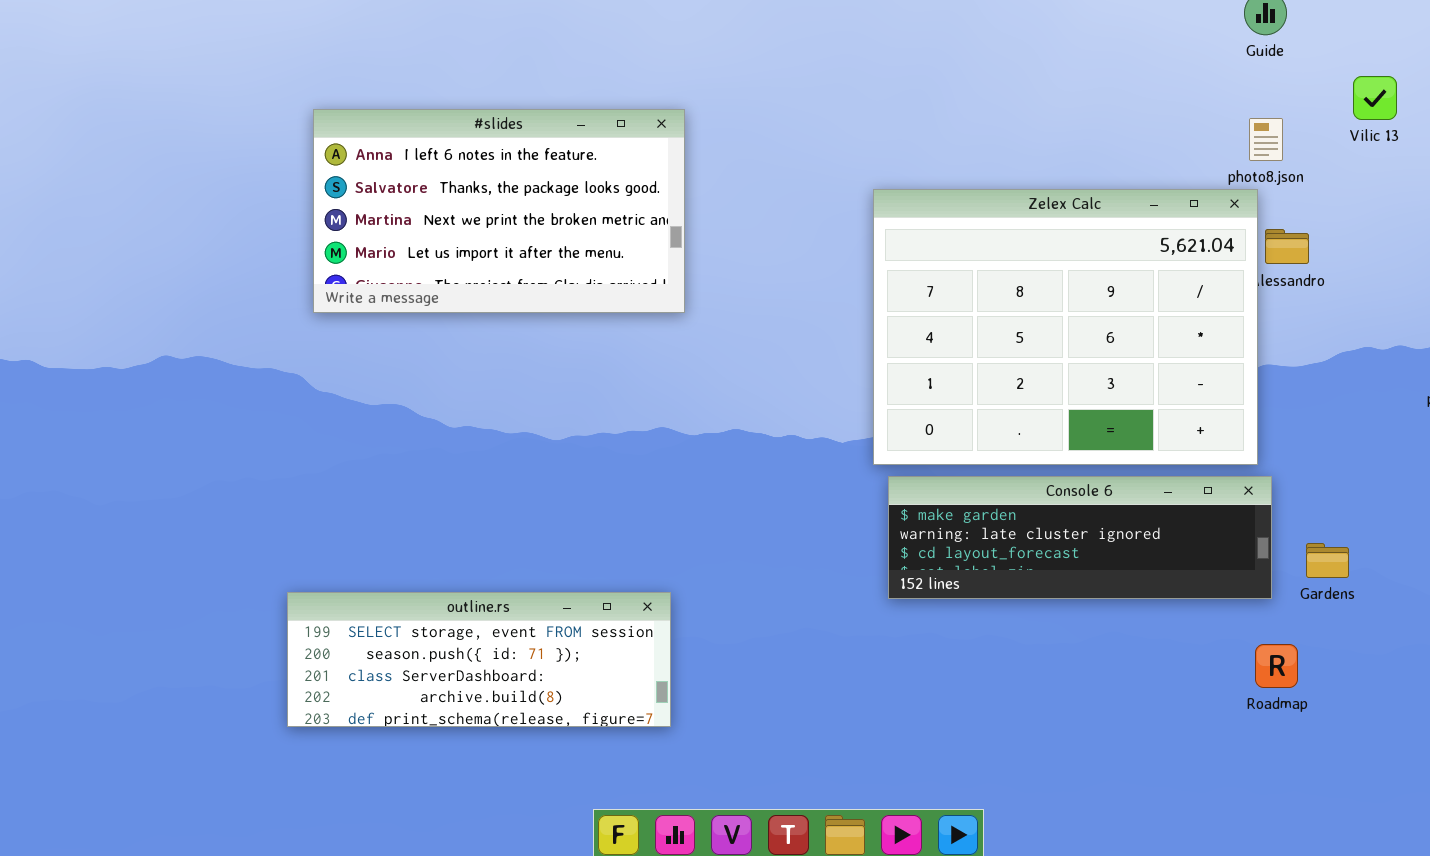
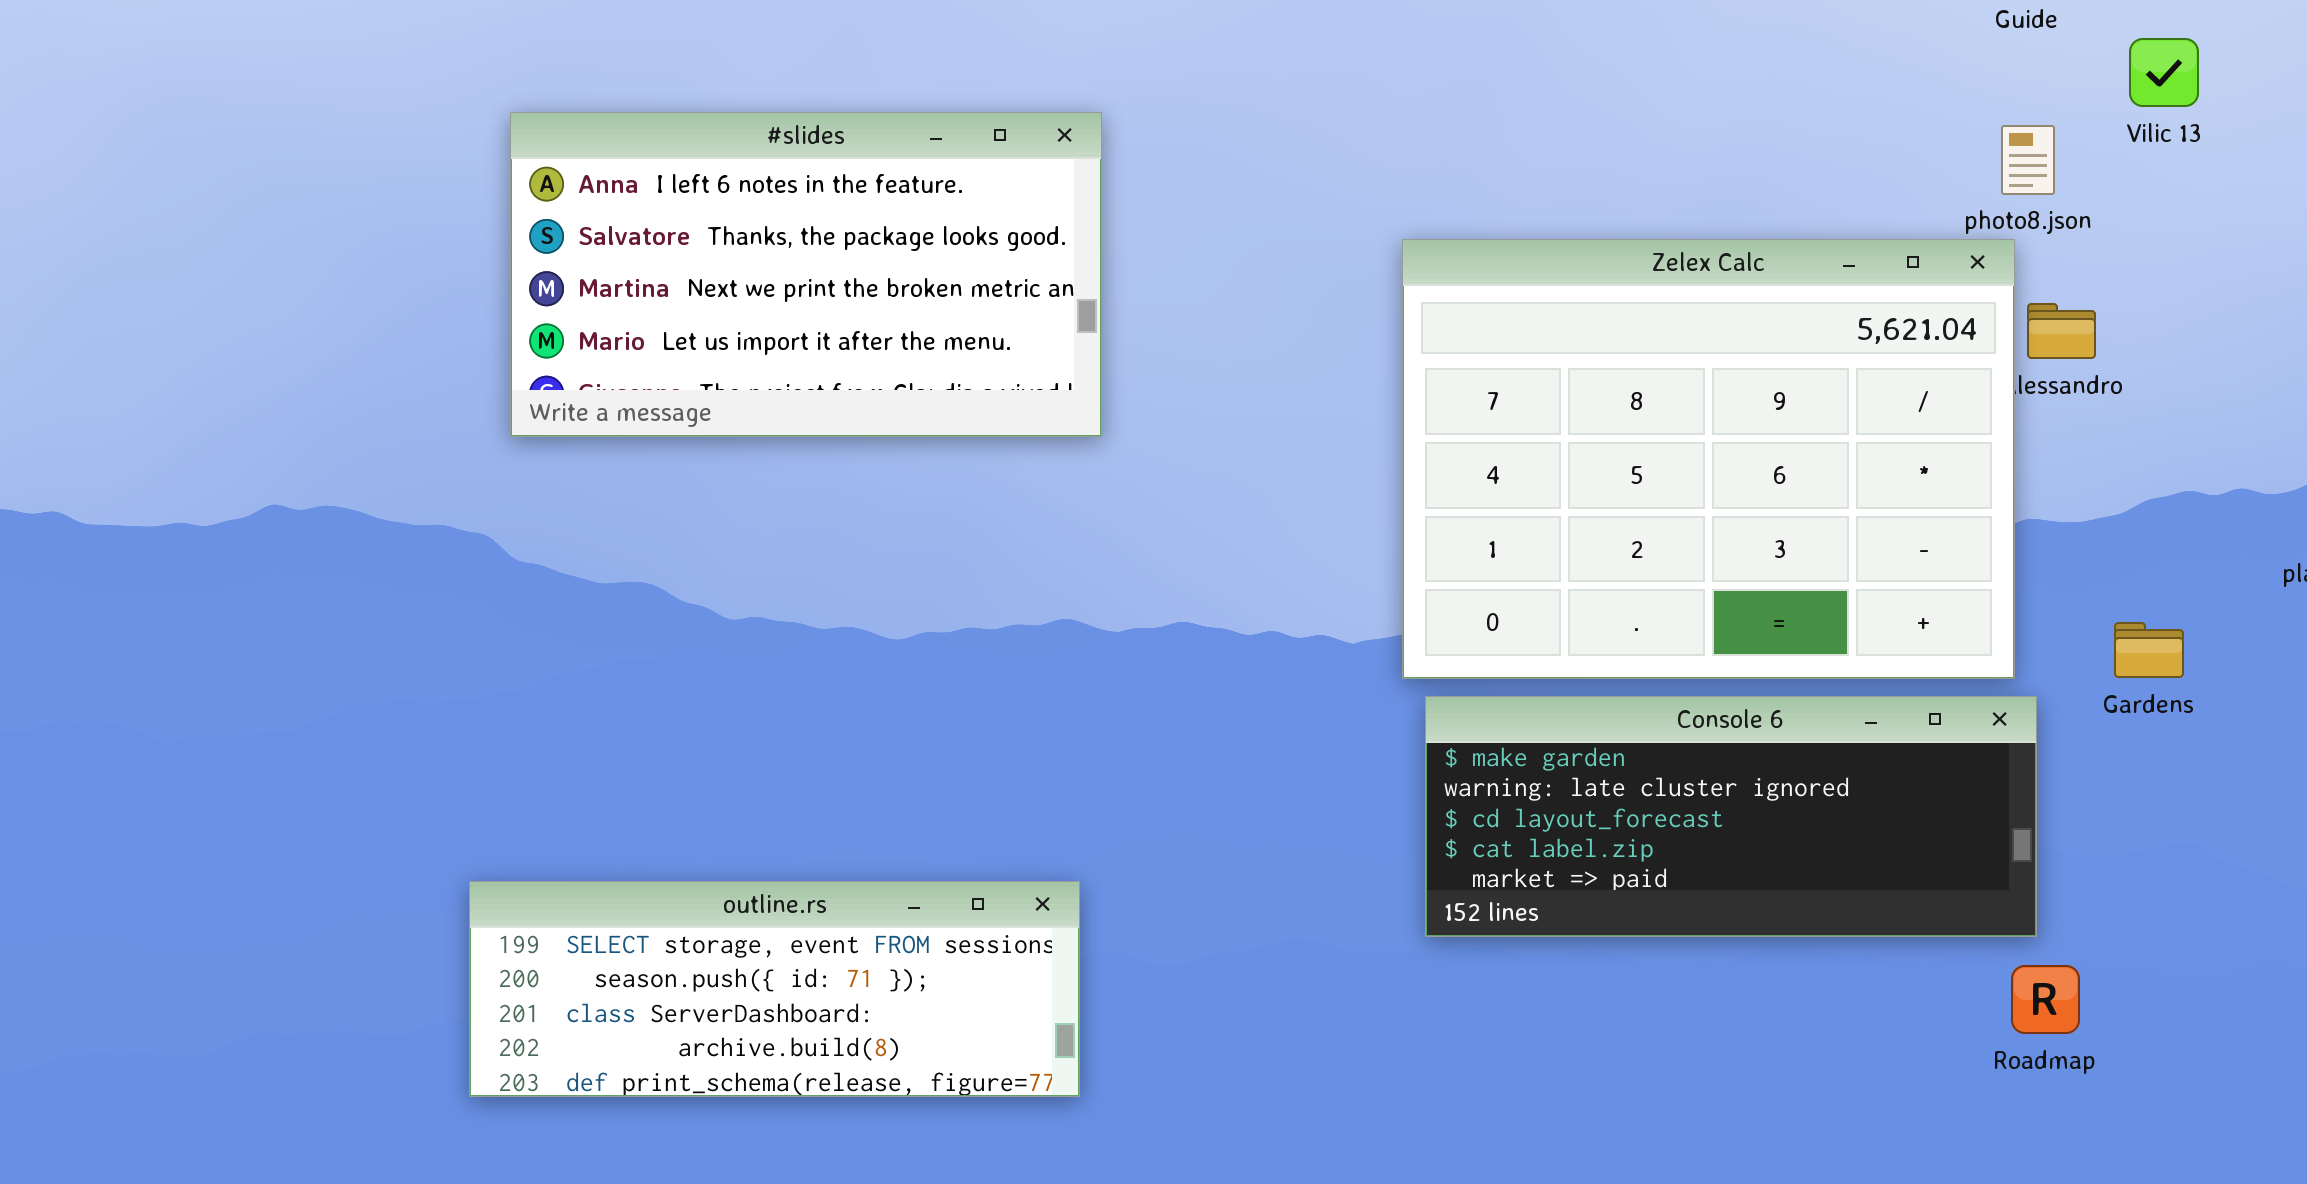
Vilic 13: [1353,76,1397,120] -> [2129,38,2199,107], moved
Console 6: [888,476,1272,599] -> [1425,696,2037,937], resized
Gardens: [1306,543,1349,578] -> [2114,622,2184,678], moved

